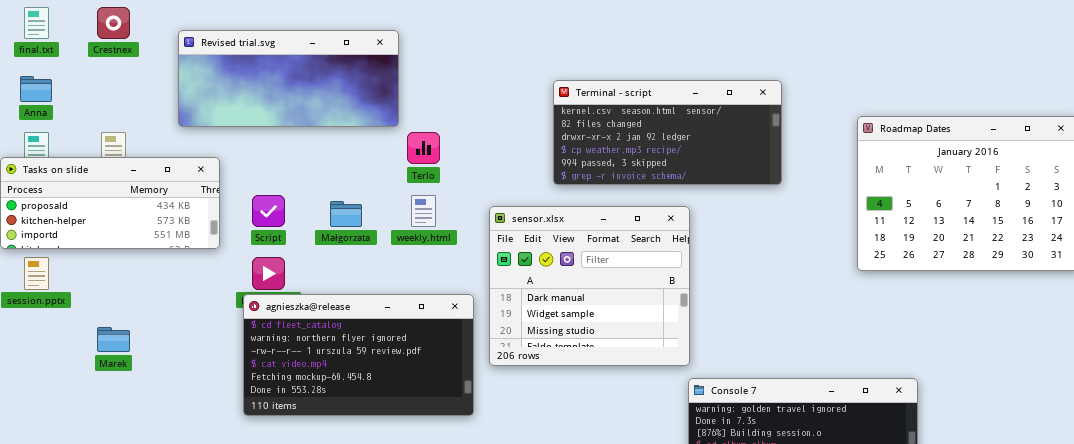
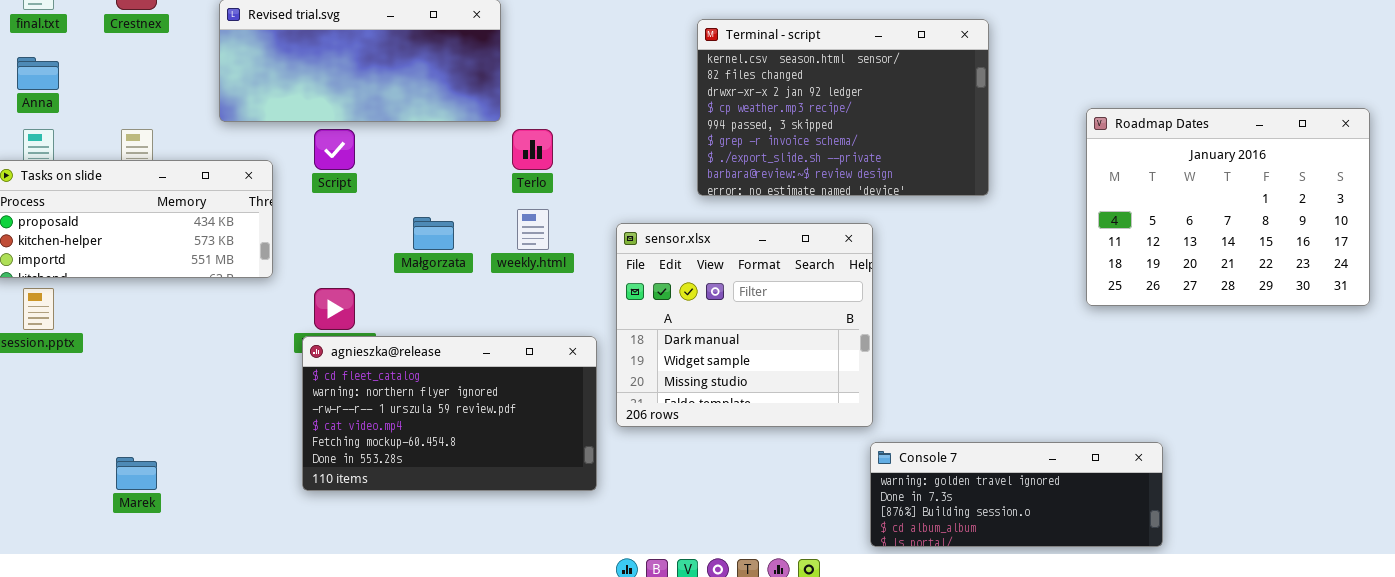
Terminal - script: [553,80,782,185] -> [697,19,989,196], resized
Script: [252,195,285,227] -> [314,129,355,170], moved
Marek: [97,327,130,352] -> [116,457,157,490], moved

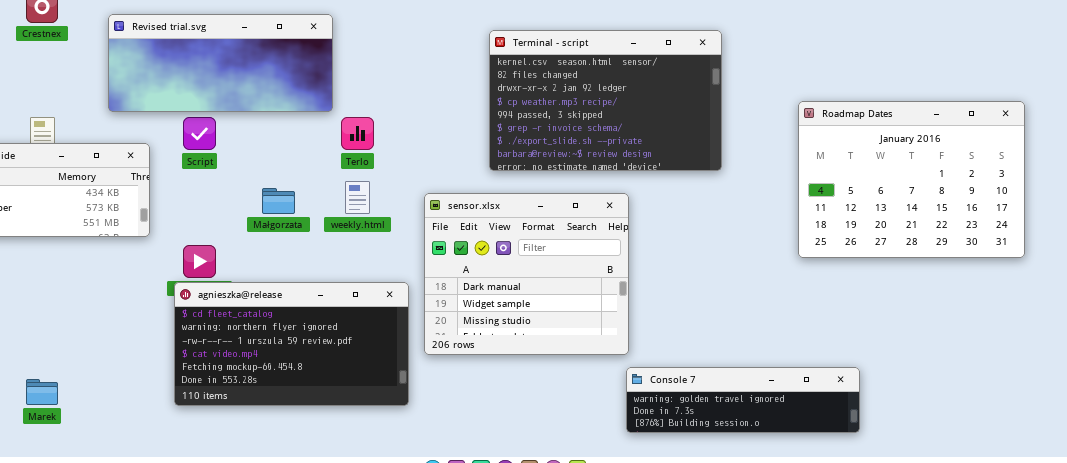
Console 7: [870,442,1163,547] -> [626,367,860,433], resized

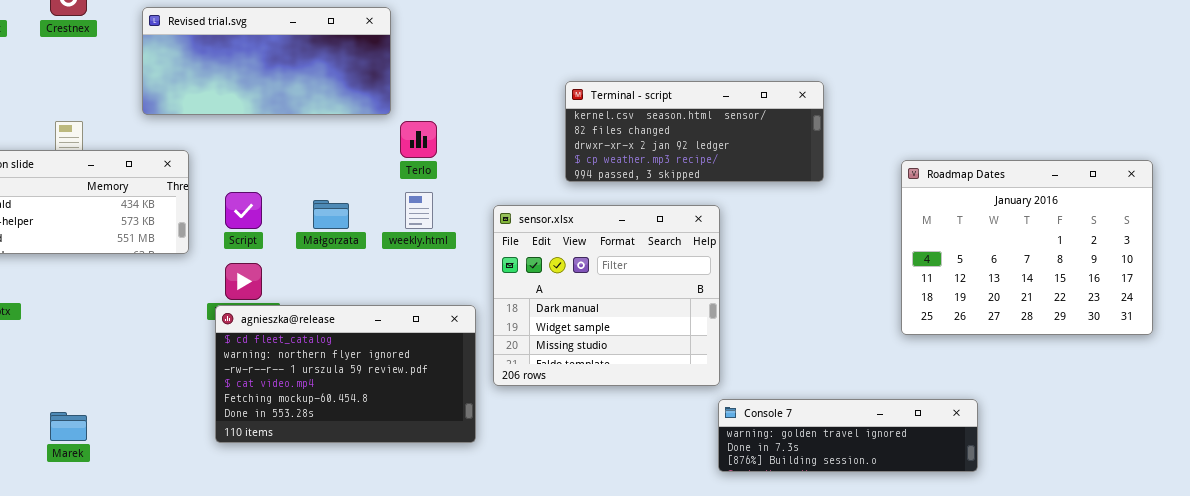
Terminal - script: [489,30,722,171] -> [565,81,824,182], resized
Roadmap Dates: [798,101,1025,258] -> [901,160,1153,335], moved
Script: [183,117,216,150] -> [225,192,262,229], moved

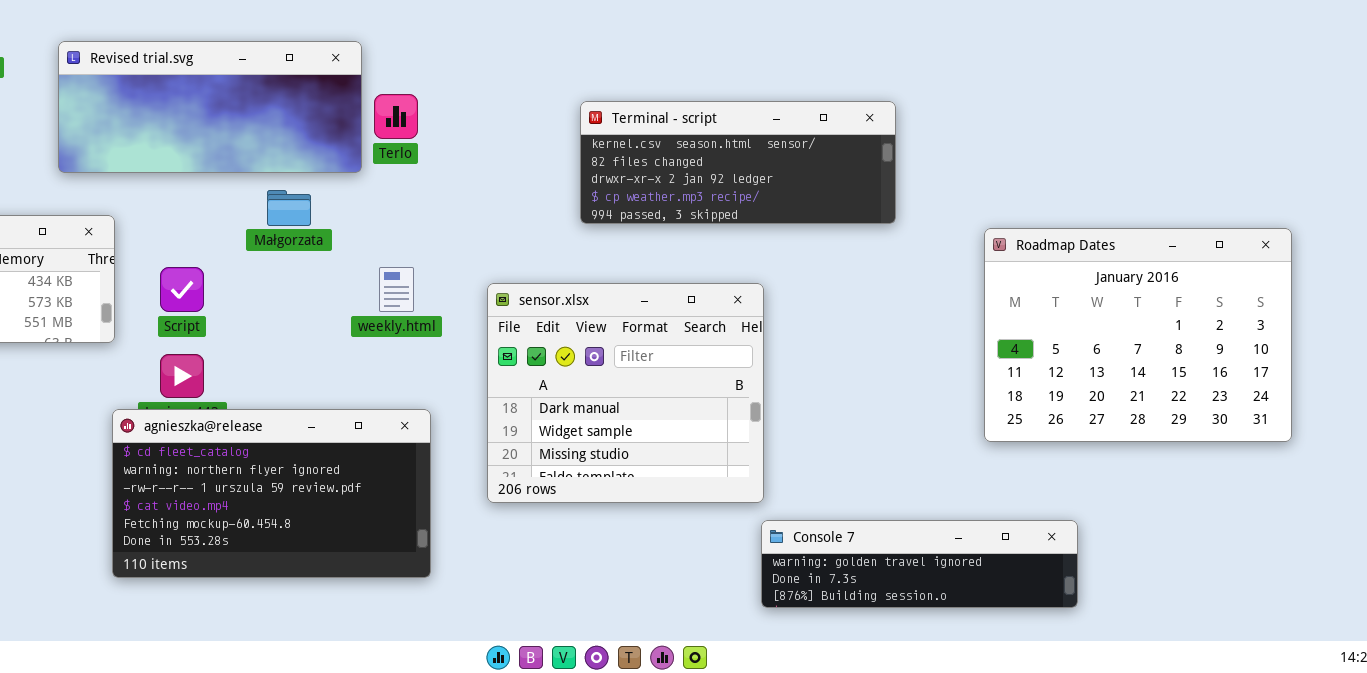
Terminal - script: [565,81,824,182] -> [580,101,896,224], moved
Terlo: [400,121,437,158] -> [374,94,418,139], moved
Małgorzata: [313,200,349,229] -> [267,190,311,226], moved
agnieszka@release: [215,305,476,443] -> [112,409,431,578], moved

